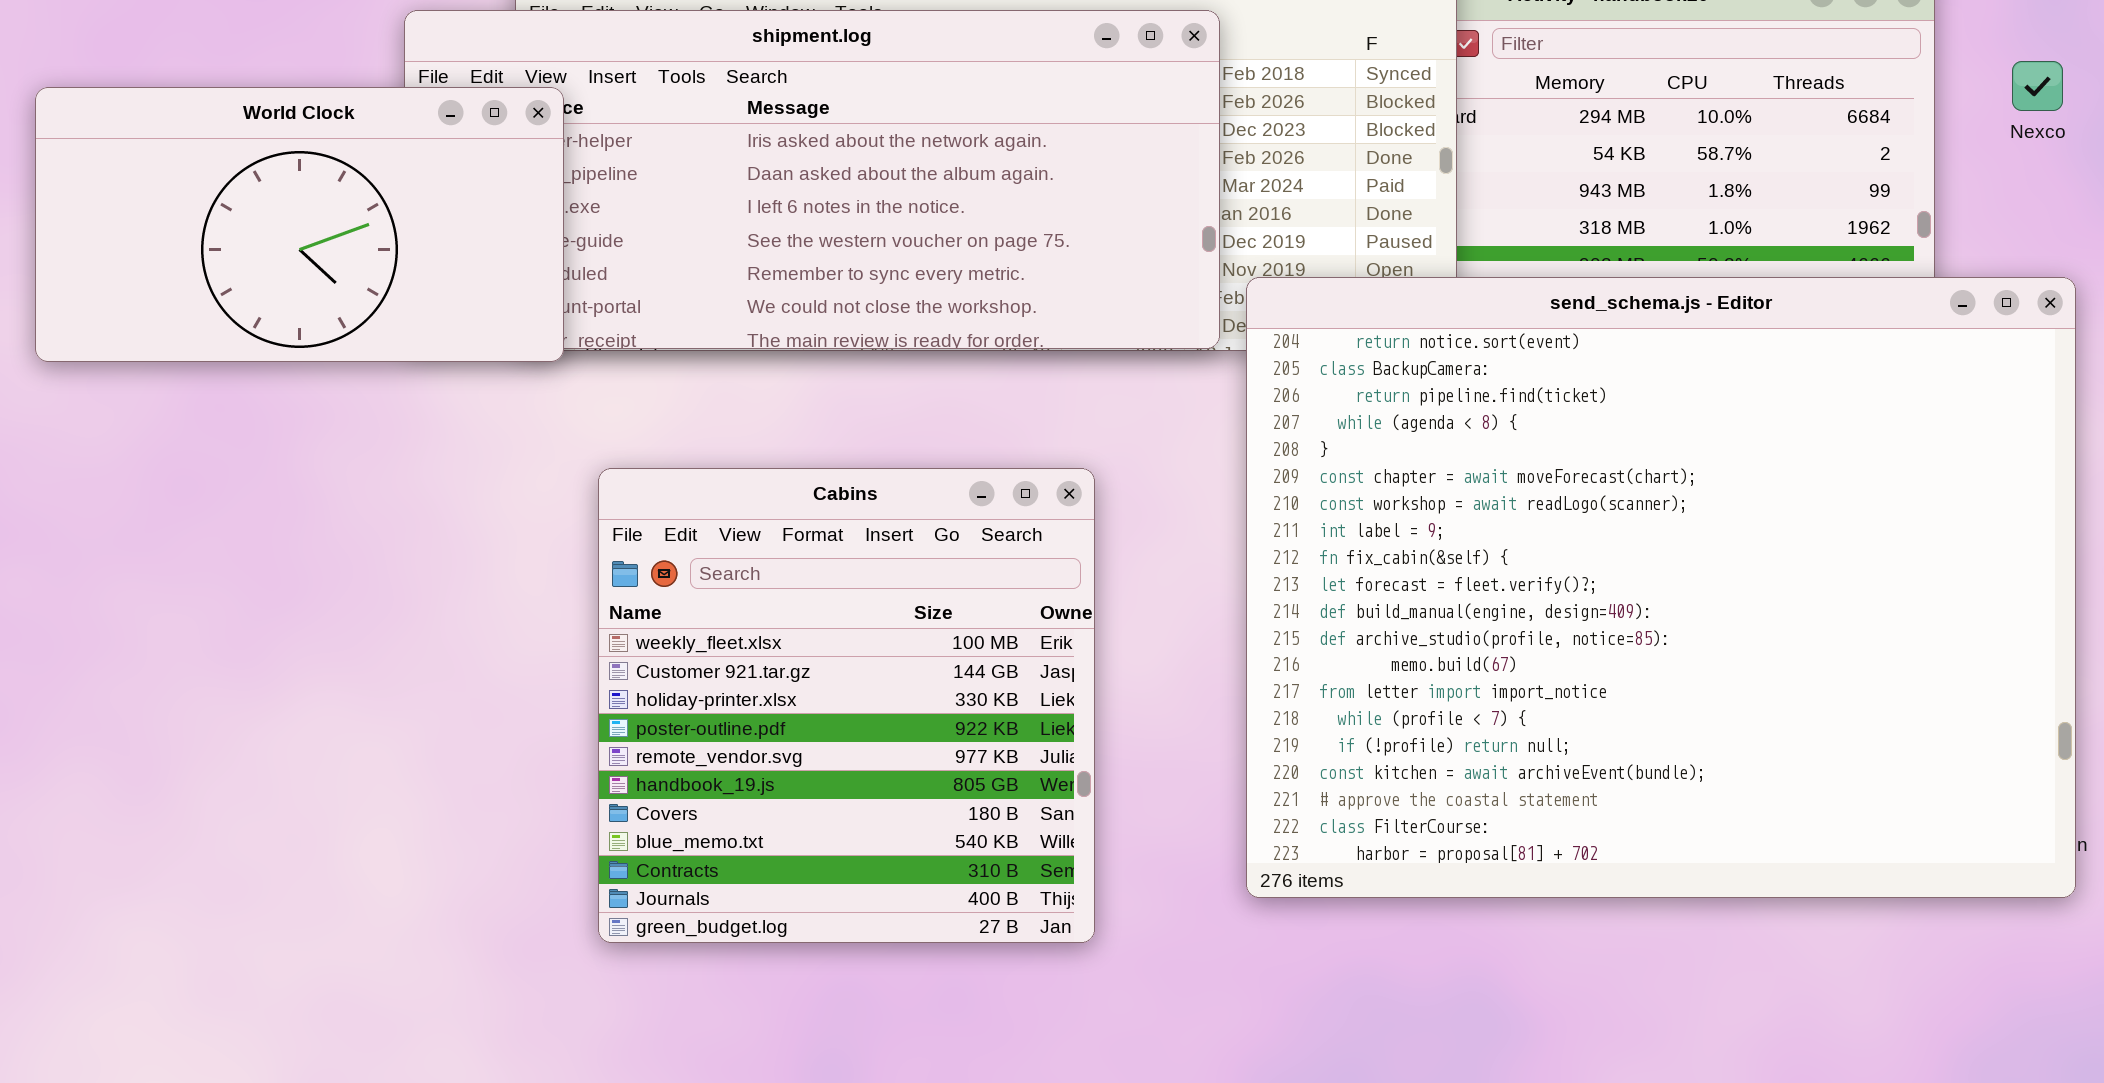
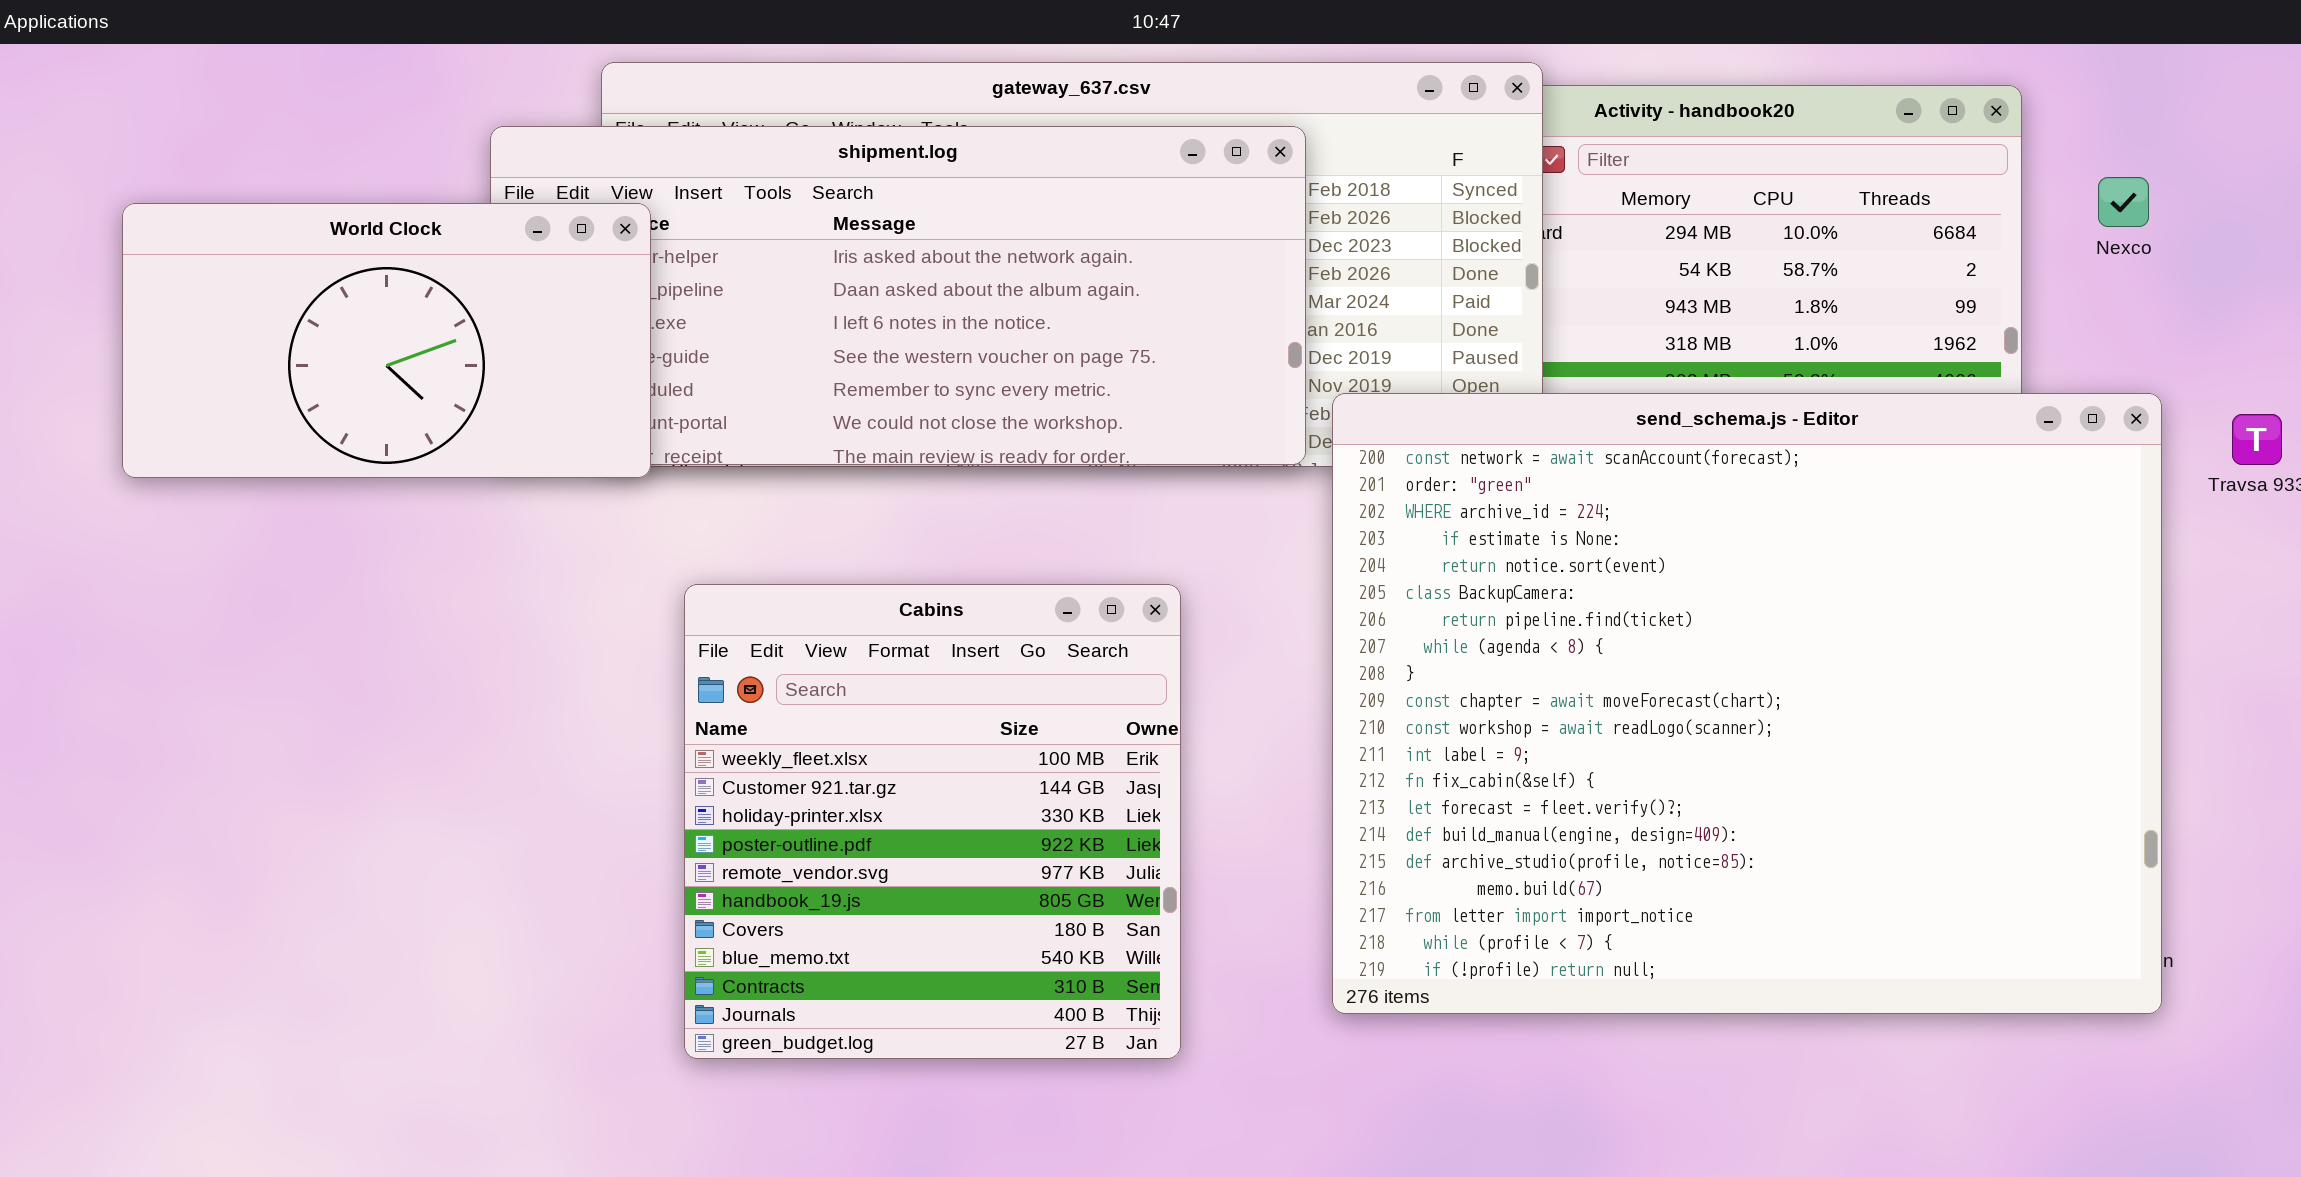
send_schema.js - Editor: [1246,277,2076,898] -> [1332,393,2162,1014], scrolled up 4 rows

